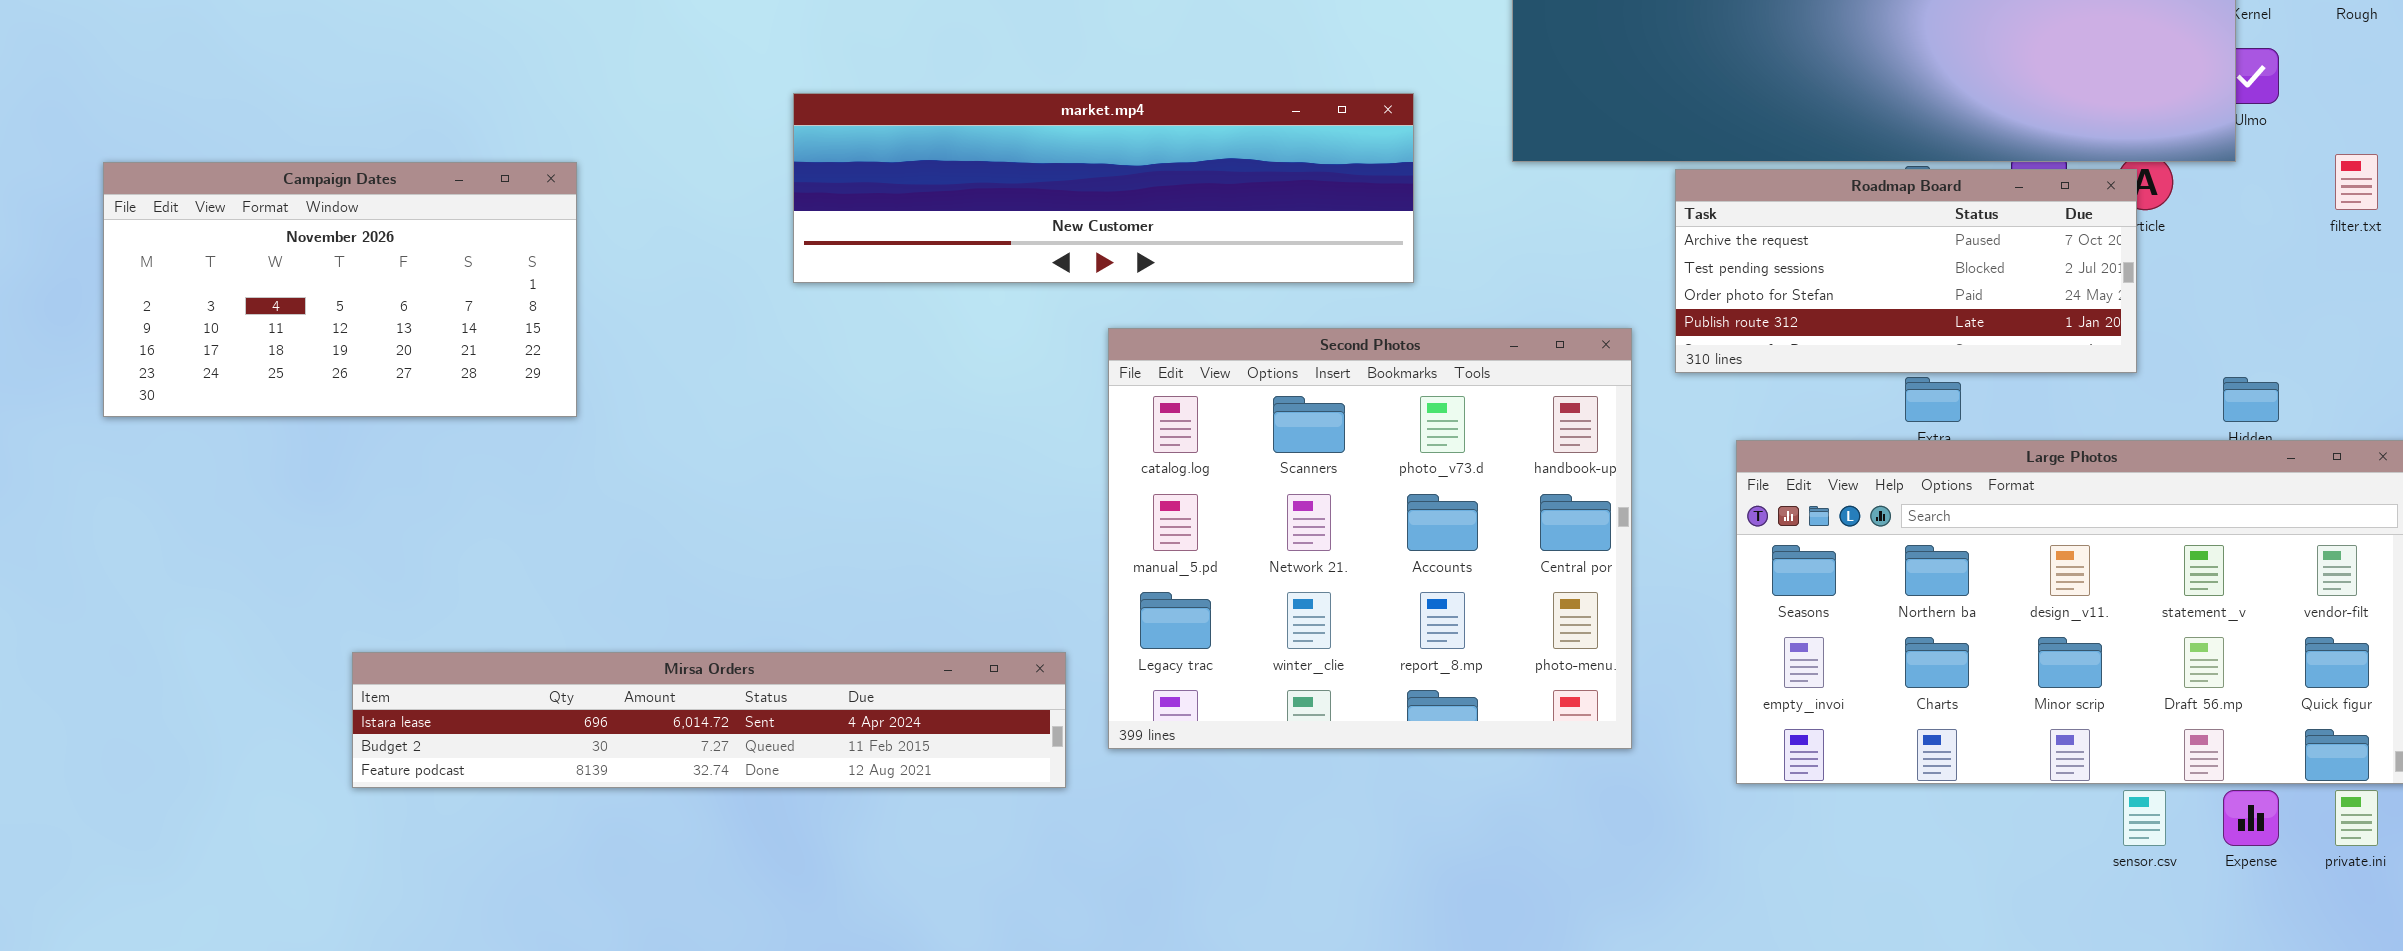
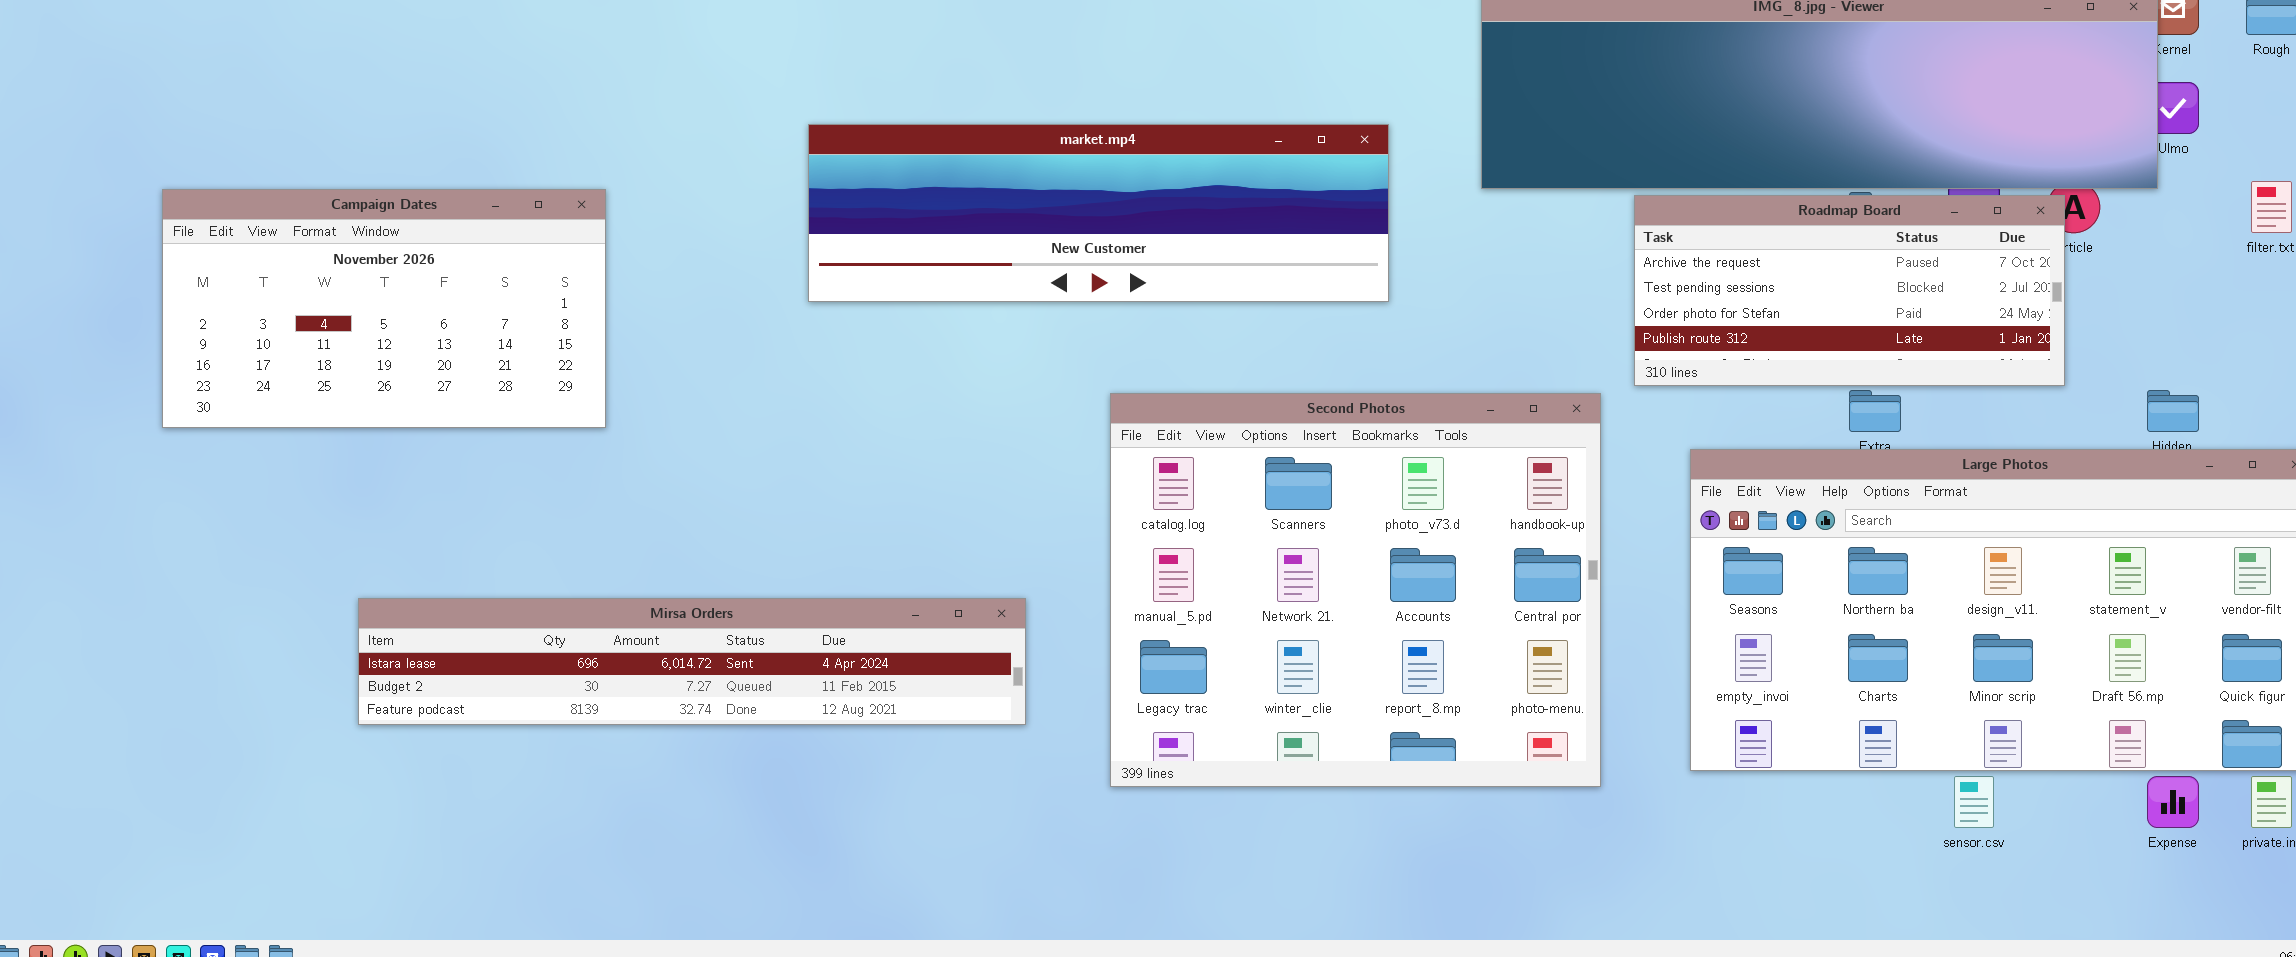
Second Photos: [1108,328,1632,749] -> [1110,393,1601,787], moved
Mirsa Orders: [352,652,1066,788] -> [358,598,1026,725], moved
sensor.csv: [2123,790,2166,846] -> [1954,776,1994,828], moved

